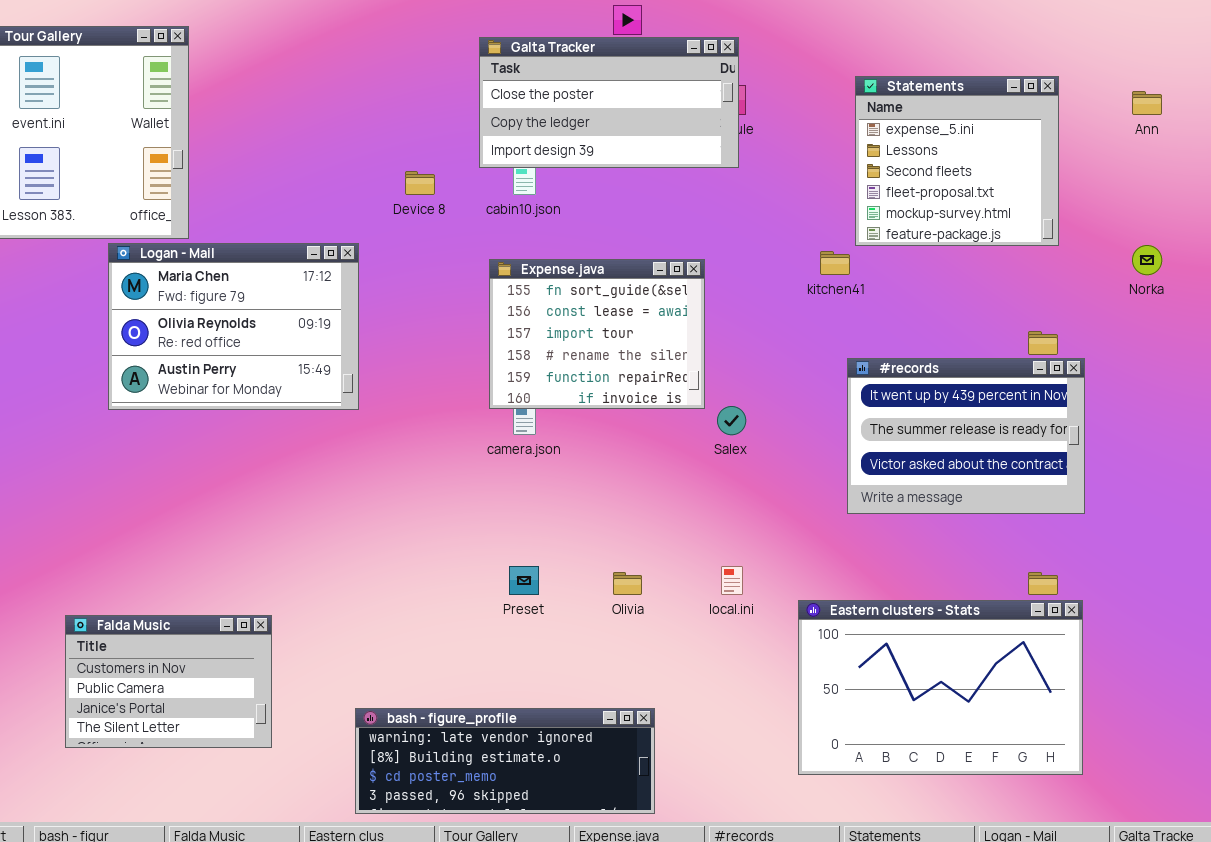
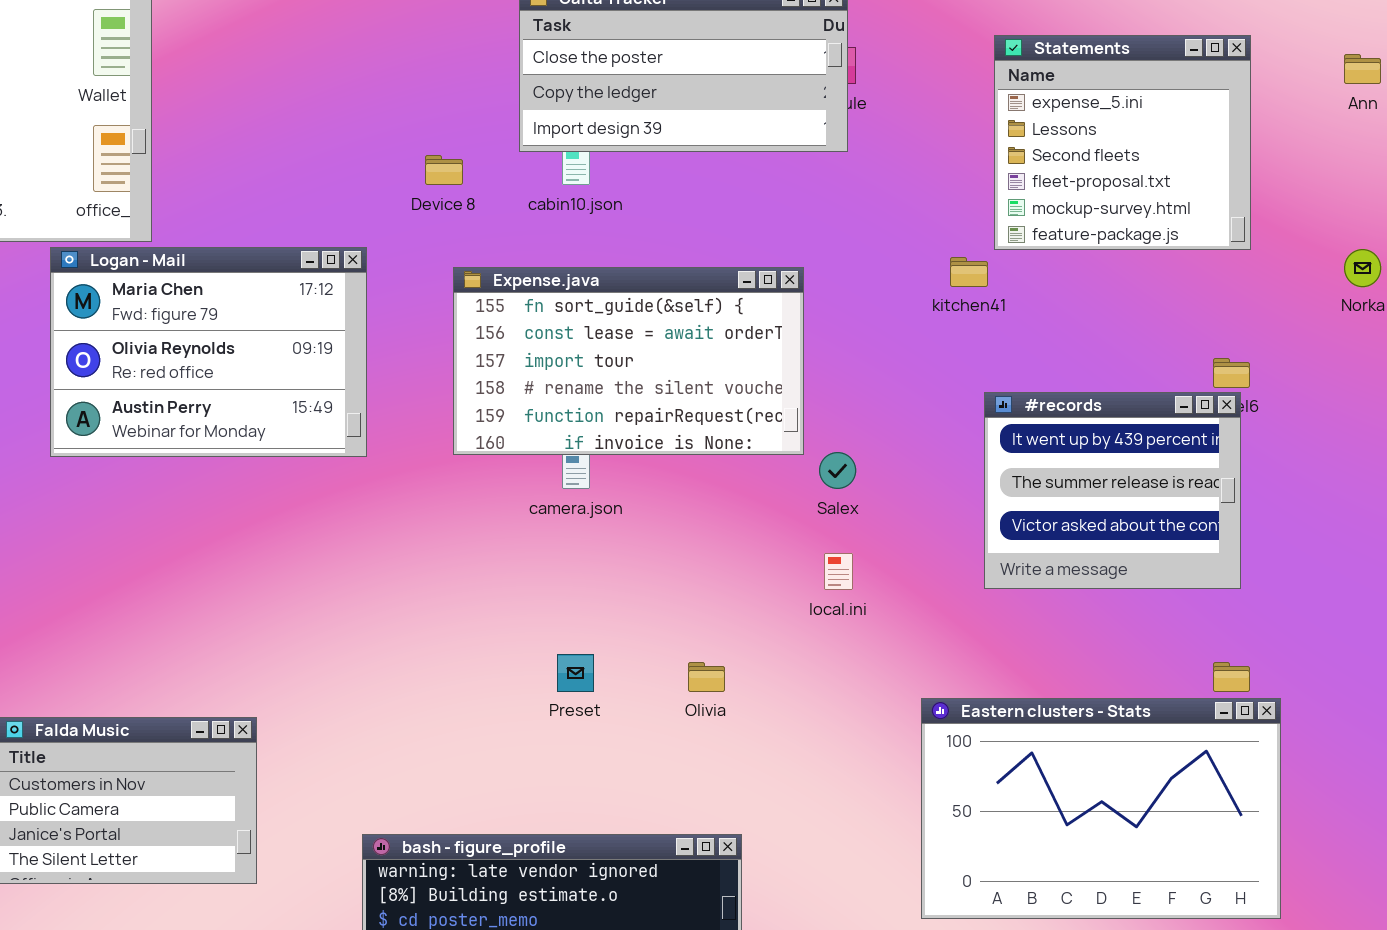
Expense.java: [489,259,705,409] -> [453,267,804,455], resized
#records: [847,358,1085,514] -> [984,392,1241,589], resized
local.ini: [721,566,743,595] -> [824,553,853,590], moved

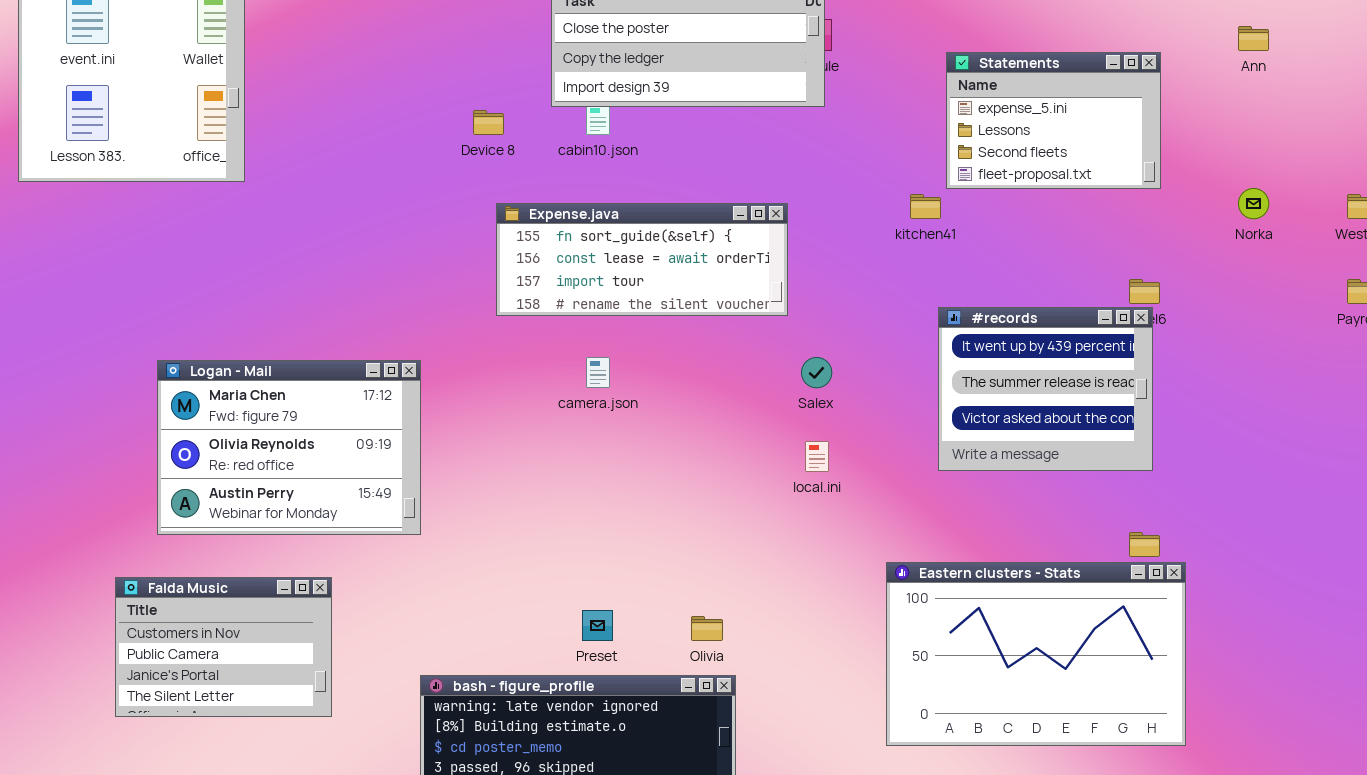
Statements: [994,35,1251,250] -> [946,52,1161,189], resized
Logan - Mail: [50,247,367,457] -> [157,360,421,535], moved
Expense.java: [453,267,804,455] -> [496,203,788,316], resized
Preset: [557,654,594,692] -> [582,610,613,641], moved
Olivia: [688,662,725,692] -> [691,616,723,641], moved

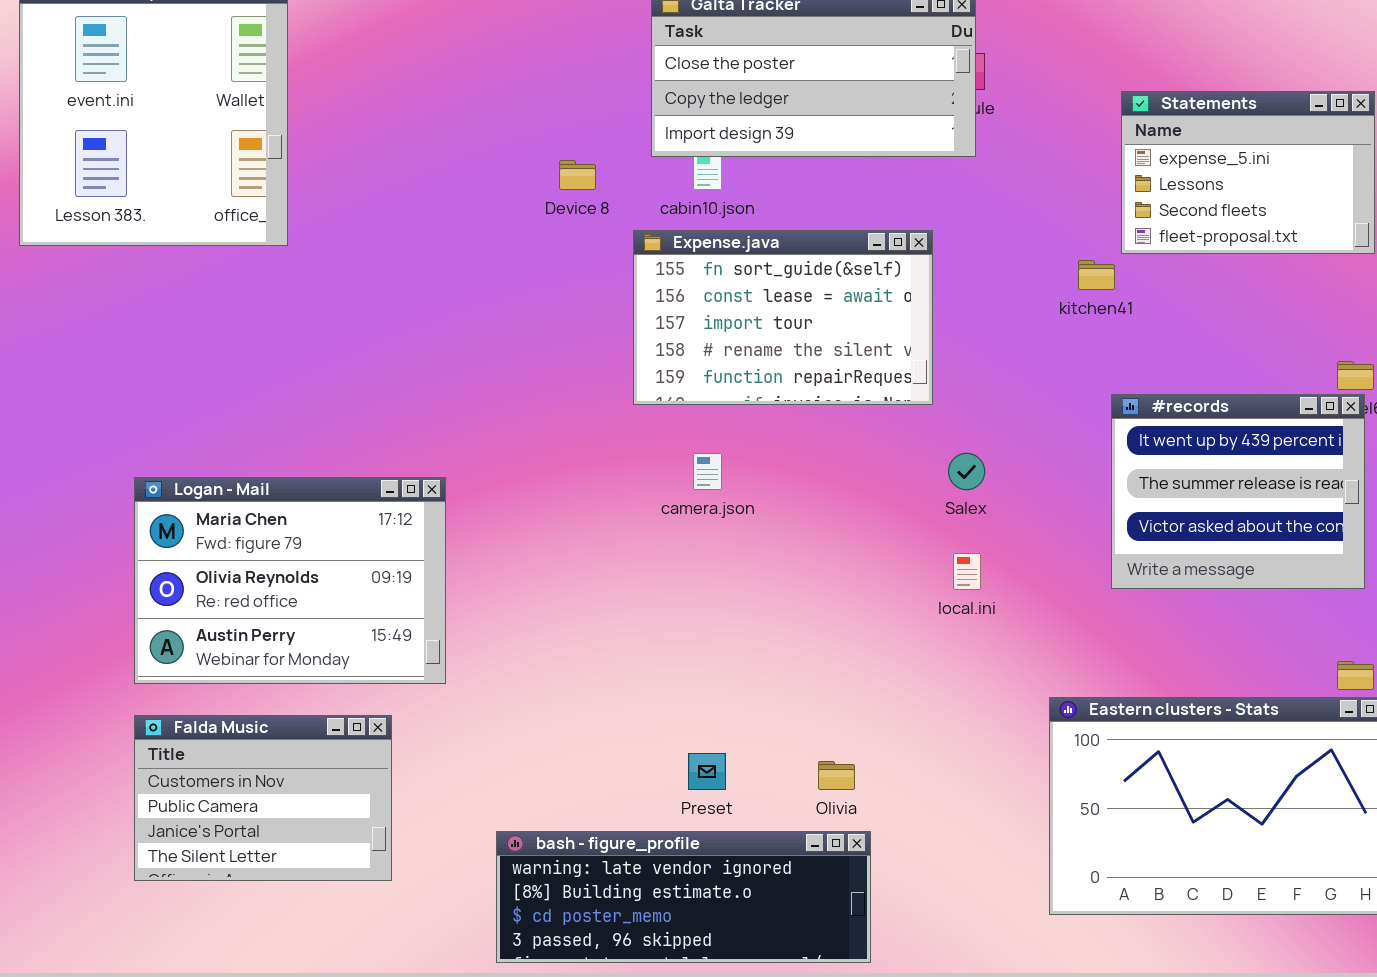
Expense.java: [496,203,788,316] -> [633,230,933,405], resized
Logan - Mail: [157,360,421,535] -> [134,477,446,684], moved

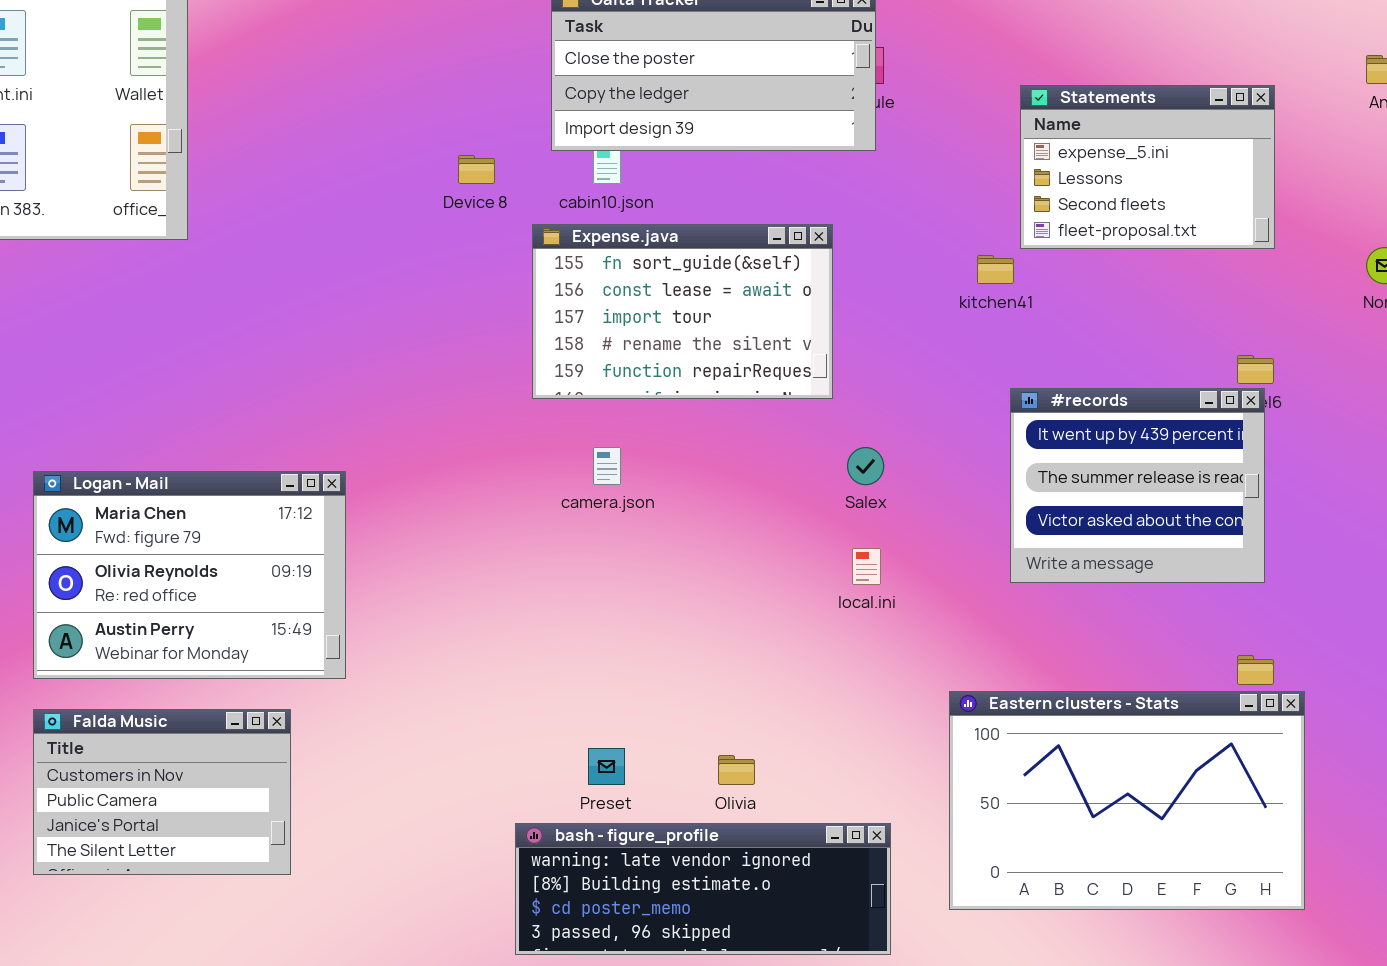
bash - figure_profile: [496,831,871,963] -> [515,823,891,955], moved

